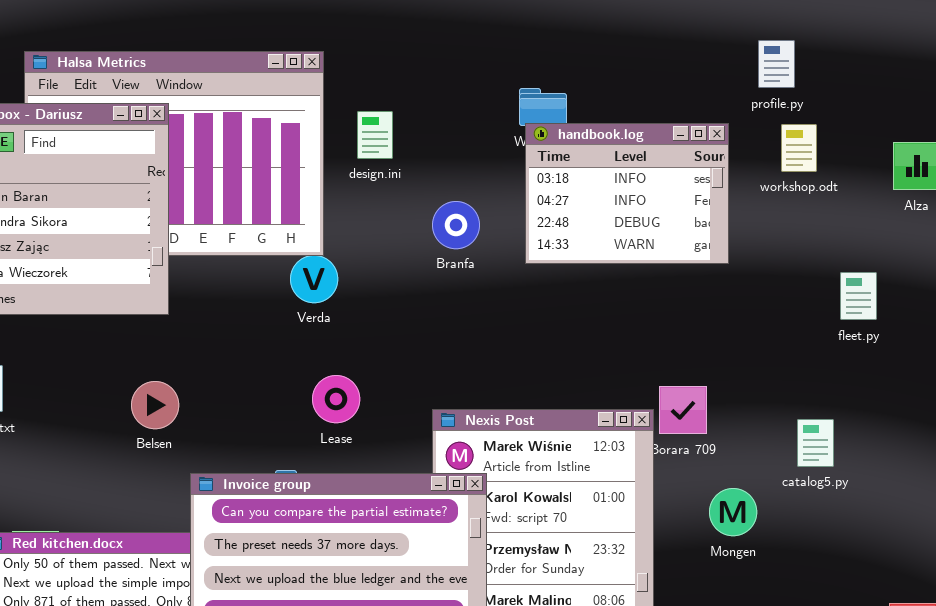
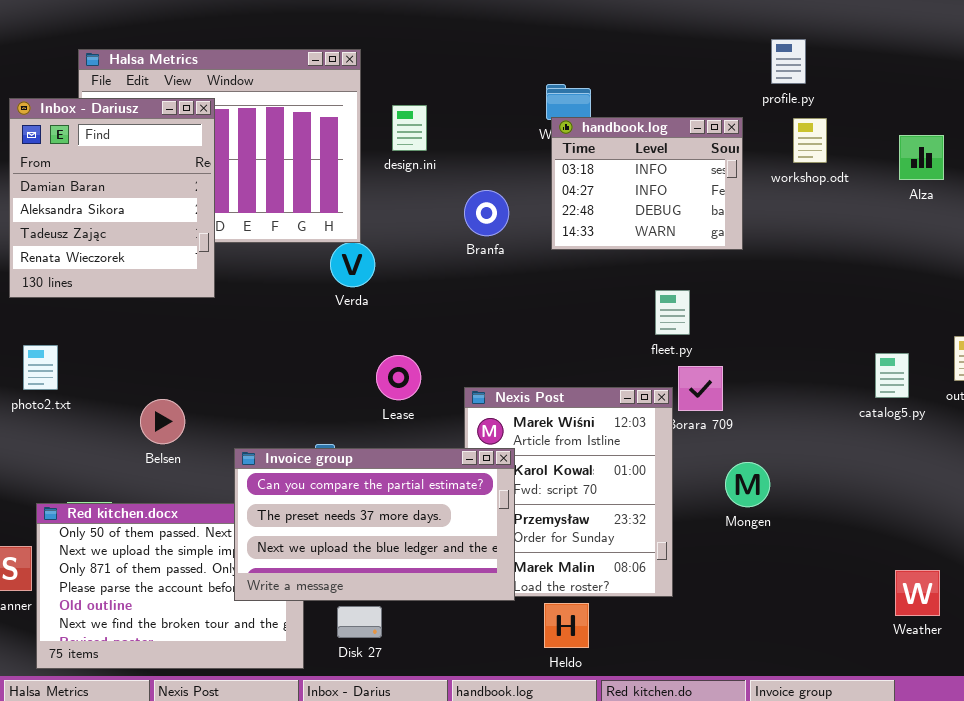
fleet.py: [840,272,877,320] -> [655,290,690,335], moved
Lease: [312,375,360,423] -> [376,355,421,400], moved
Belsen: [131,381,179,429] -> [140,399,185,444], moved
catalog5.py: [797,419,834,467] -> [875,353,909,398], moved

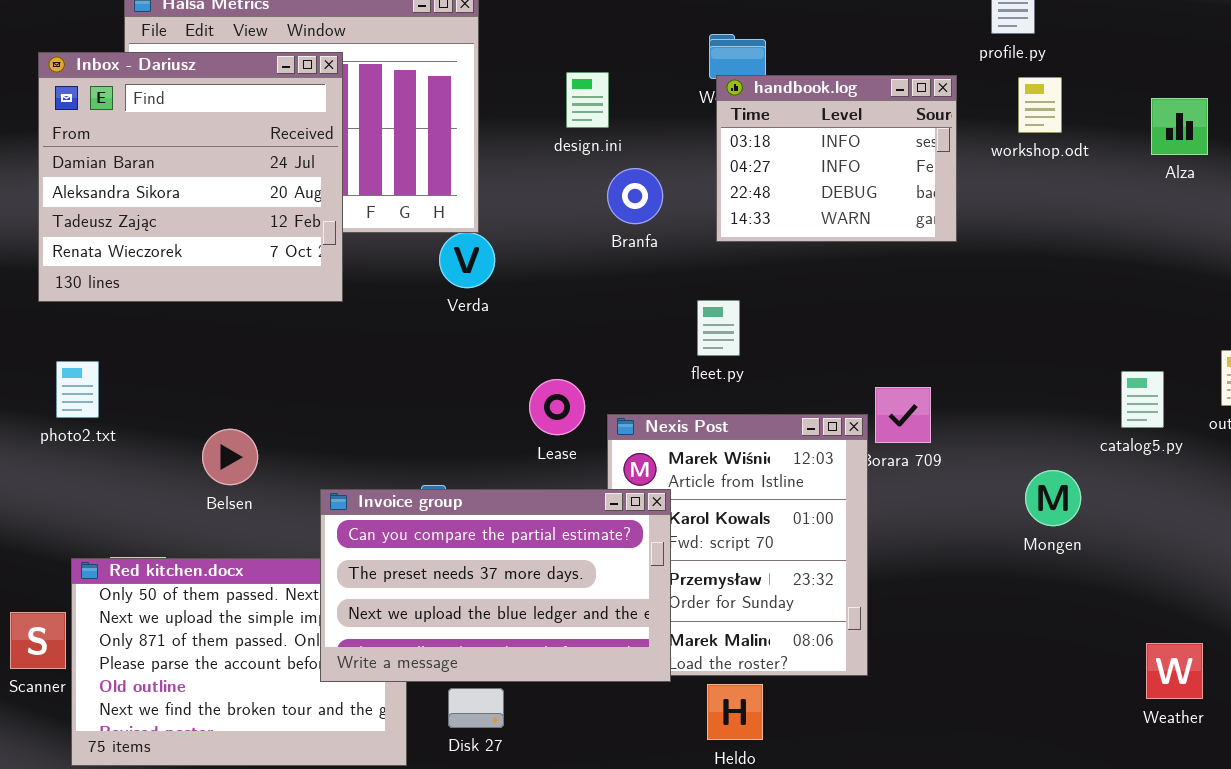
Inbox - Dariusz: [9,98,215,298] -> [38,52,343,302], resized
design.ini: [392,105,427,151] -> [566,72,609,128], moved
fleet.py: [655,290,690,335] -> [697,300,740,356], moved
Lease: [376,355,421,400] -> [529,379,585,435], moved
Mongen: [725,462,770,507] -> [1025,470,1081,526], moved

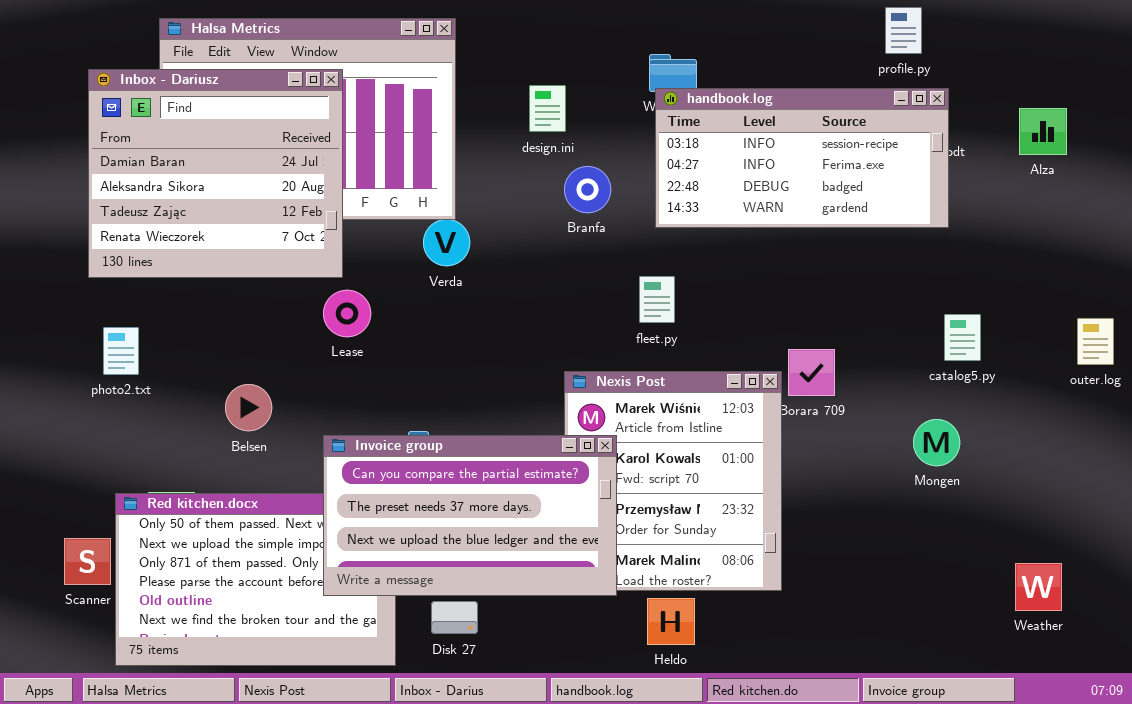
handbook.log: [716,75,957,242] -> [655,88,949,228], resized
catalog5.py: [1121,371,1164,428] -> [944,314,981,361], moved
Lease: [529,379,585,435] -> [323,290,371,337], moved

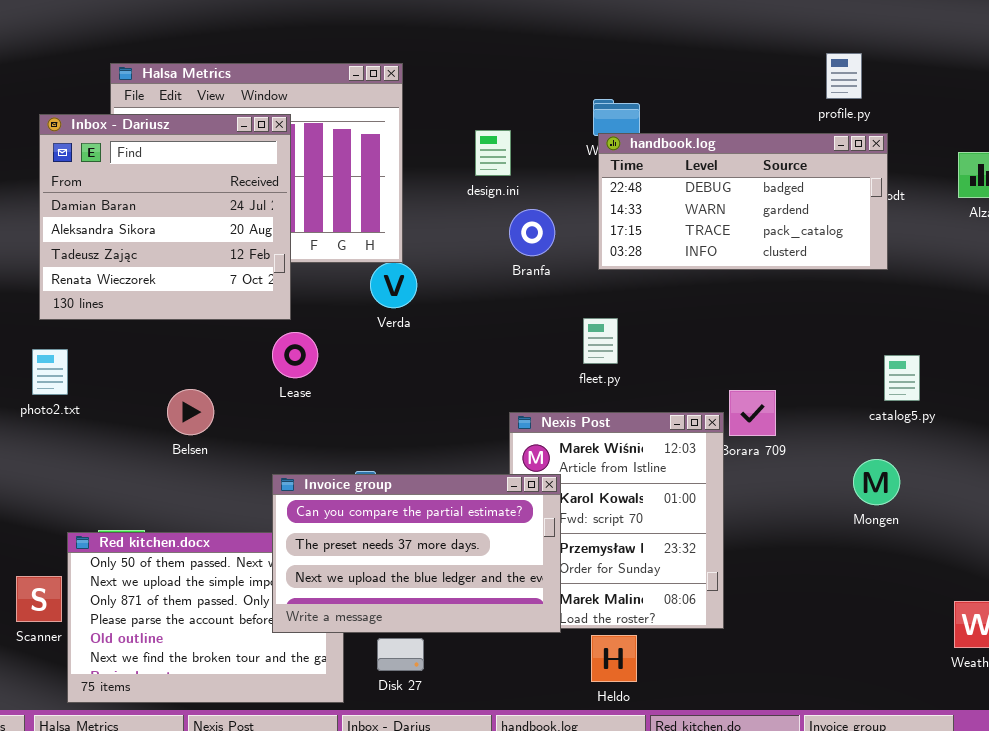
handbook.log: [655,88,949,228] -> [598,133,888,270], scrolled down 2 rows
photo2.txt: [103,327,139,375] -> [32,349,68,395], moved
Belsen: [225,384,272,431] -> [167,389,214,435], moved

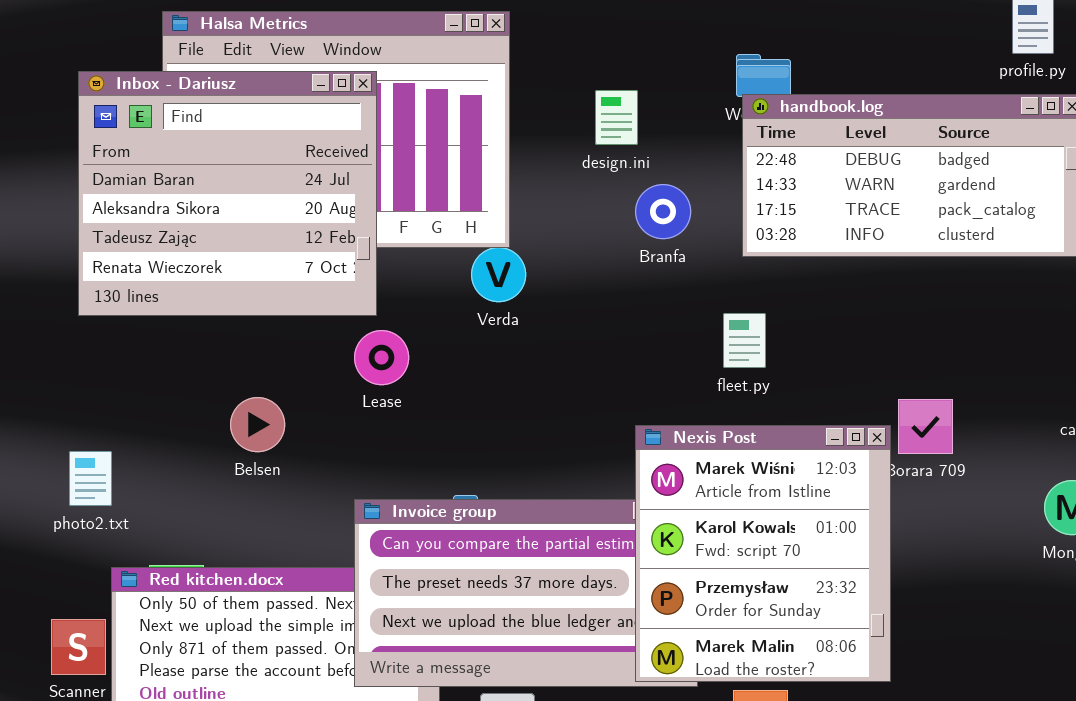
photo2.txt: [32,349,68,395] -> [69,451,112,506], moved
Nexis Post: [509,412,724,629] -> [635,425,891,682], raised

